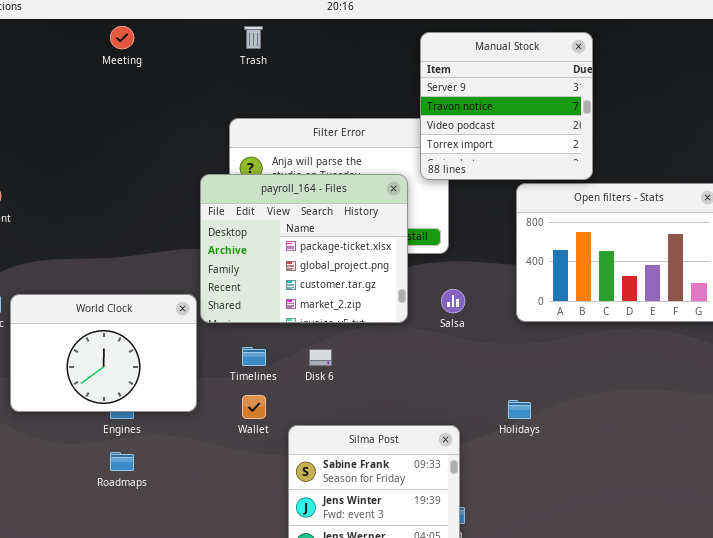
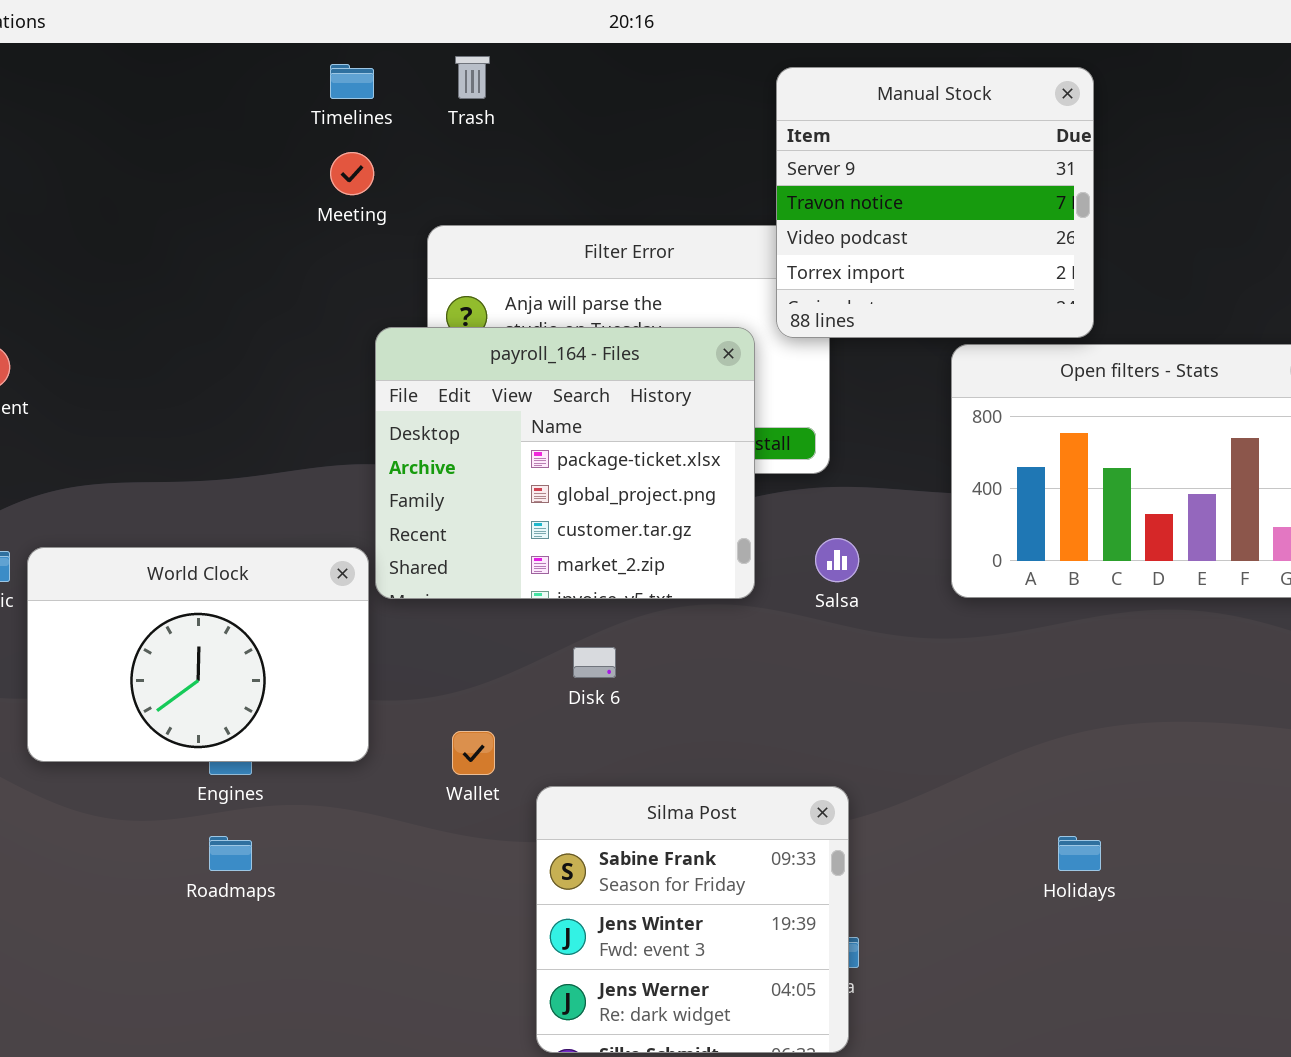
Meeting: [110,26,134,49] -> [330,152,374,195], moved
Timelines: [242,347,266,366] -> [330,64,374,99], moved
Holidays: [508,400,531,419] -> [1058,836,1101,871], moved

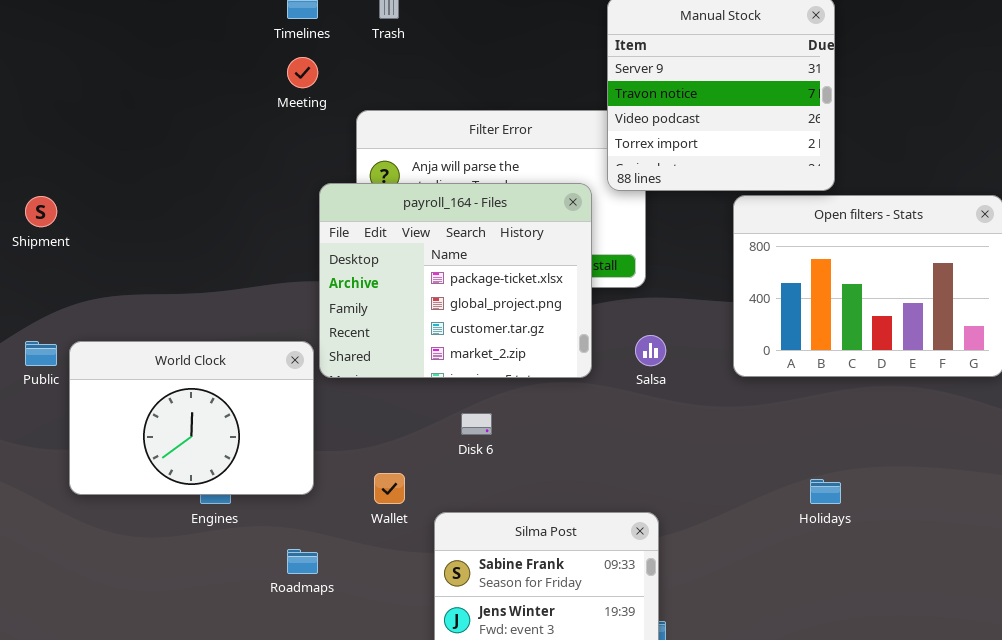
Roadmaps: [209,836,252,871] -> [287,549,318,574], moved
Holidays: [1058,836,1101,871] -> [810,479,841,504], moved

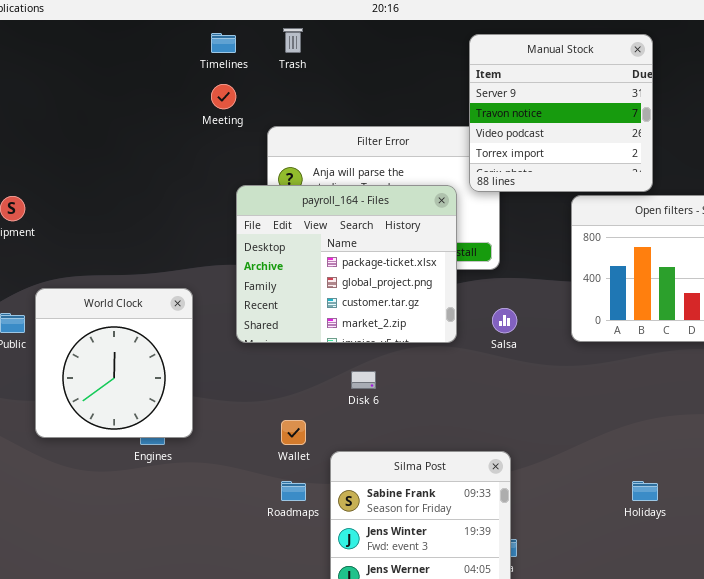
World Clock: [69,341,314,495] -> [35,288,193,438], resized
Holidays: [810,479,841,504] -> [632,481,658,501], moved
Roadmaps: [287,549,318,574] -> [281,481,306,501], moved

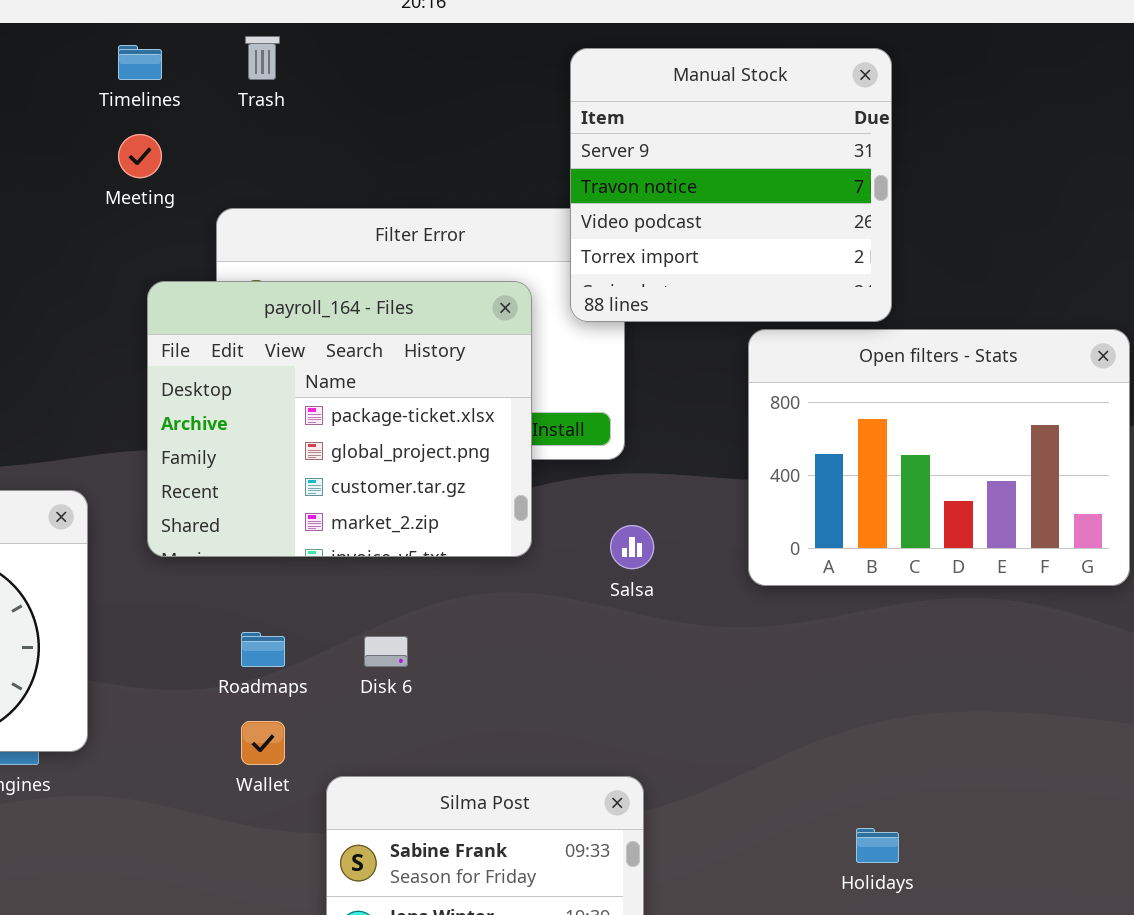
payroll_164 - Files: [236,185,457,343] -> [147,281,532,557], moved
Roadmaps: [281,481,306,501] -> [241,632,285,667], moved

